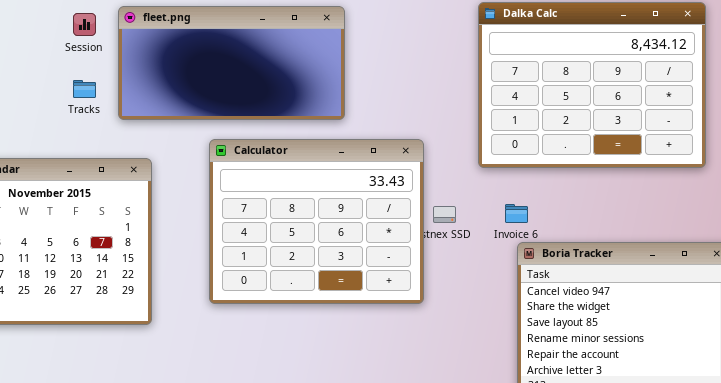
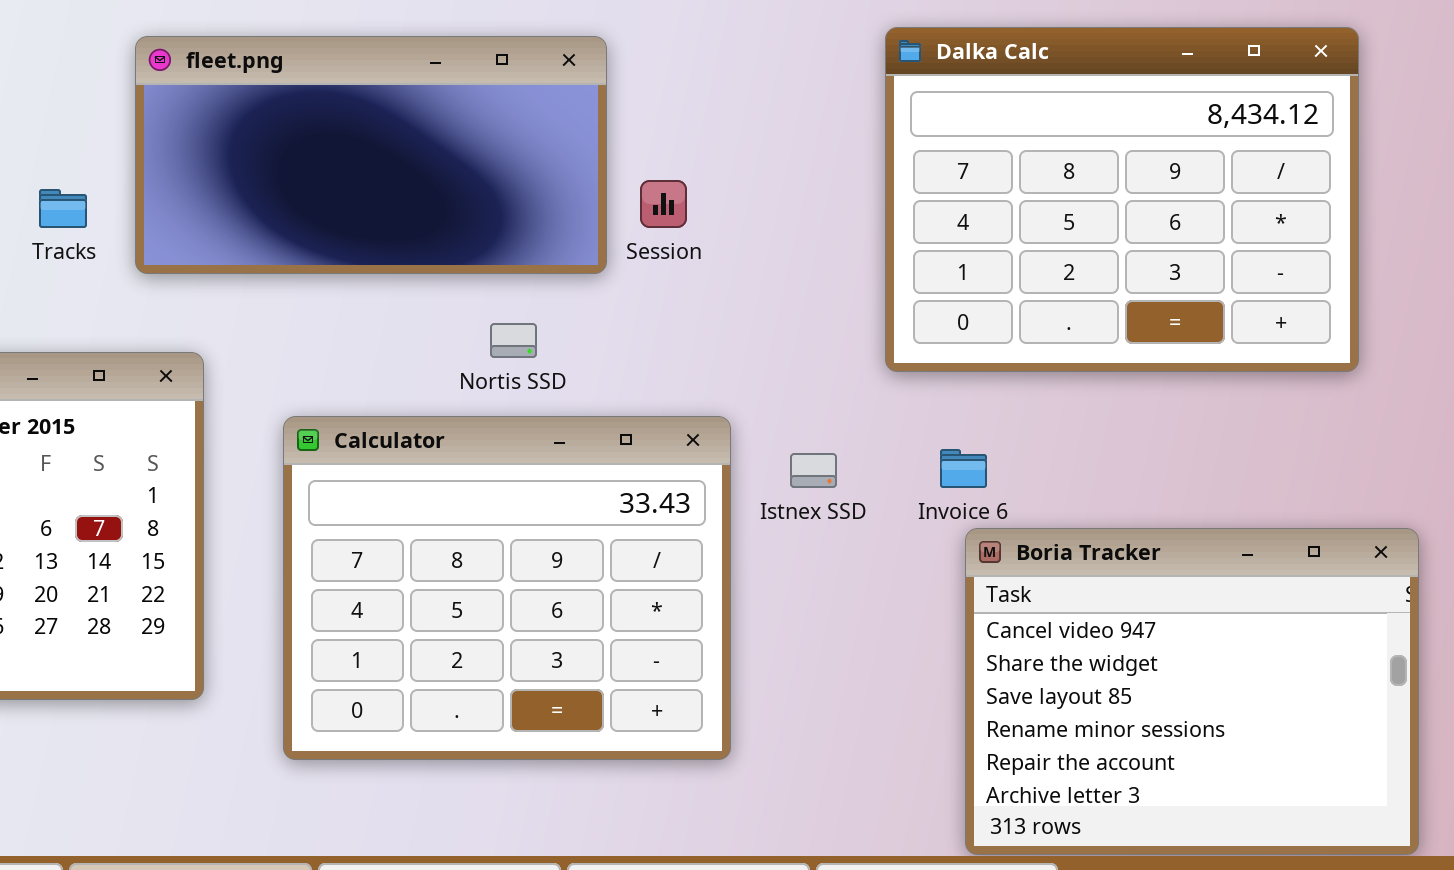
Session: [73,13,96,36] -> [640,180,687,228], moved
Calculator: [209,139,424,304] -> [283,416,731,760], moved

